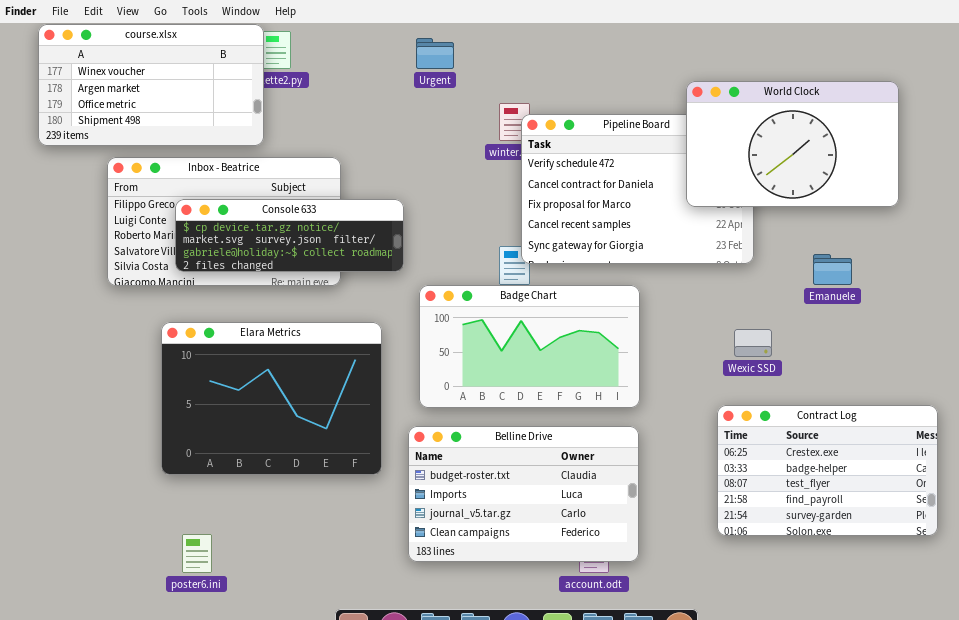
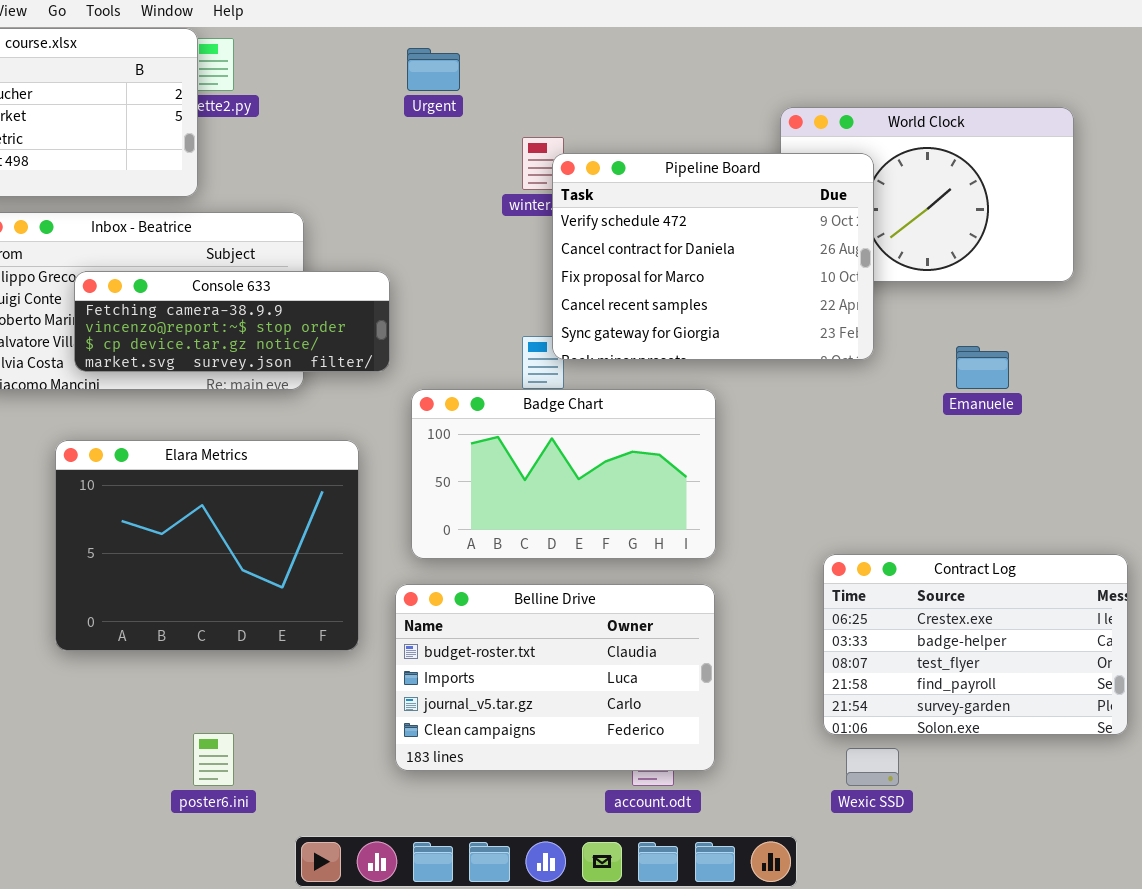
Pipeline Board: [521,114,754,264] -> [552,153,874,360], raised
Console 633: [175,199,404,272] -> [74,271,390,372], scrolled up 2 rows
Wexic SSD: [734,329,772,357] -> [846,748,899,786], moved
poster6.ini: [182,534,212,573] -> [193,733,234,786], moved

